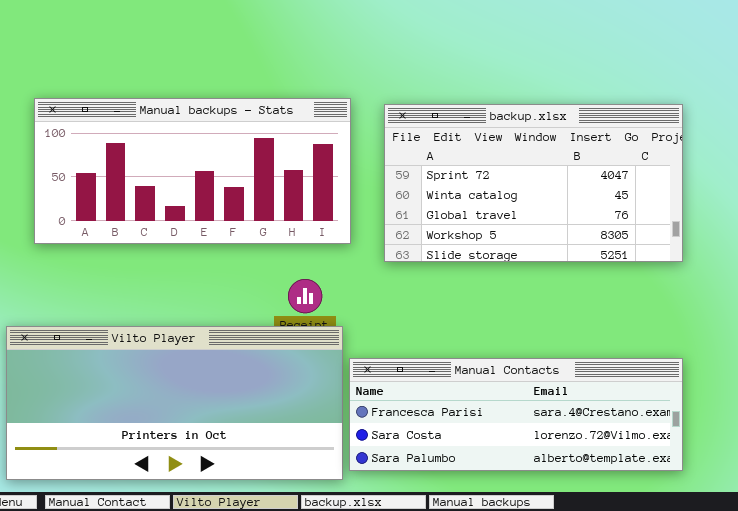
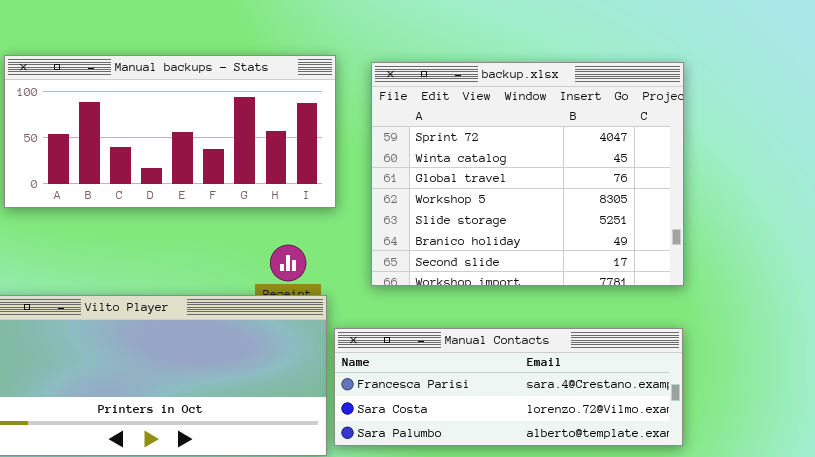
backup.xlsx: [384,104,683,262] -> [371,62,684,286], resized

